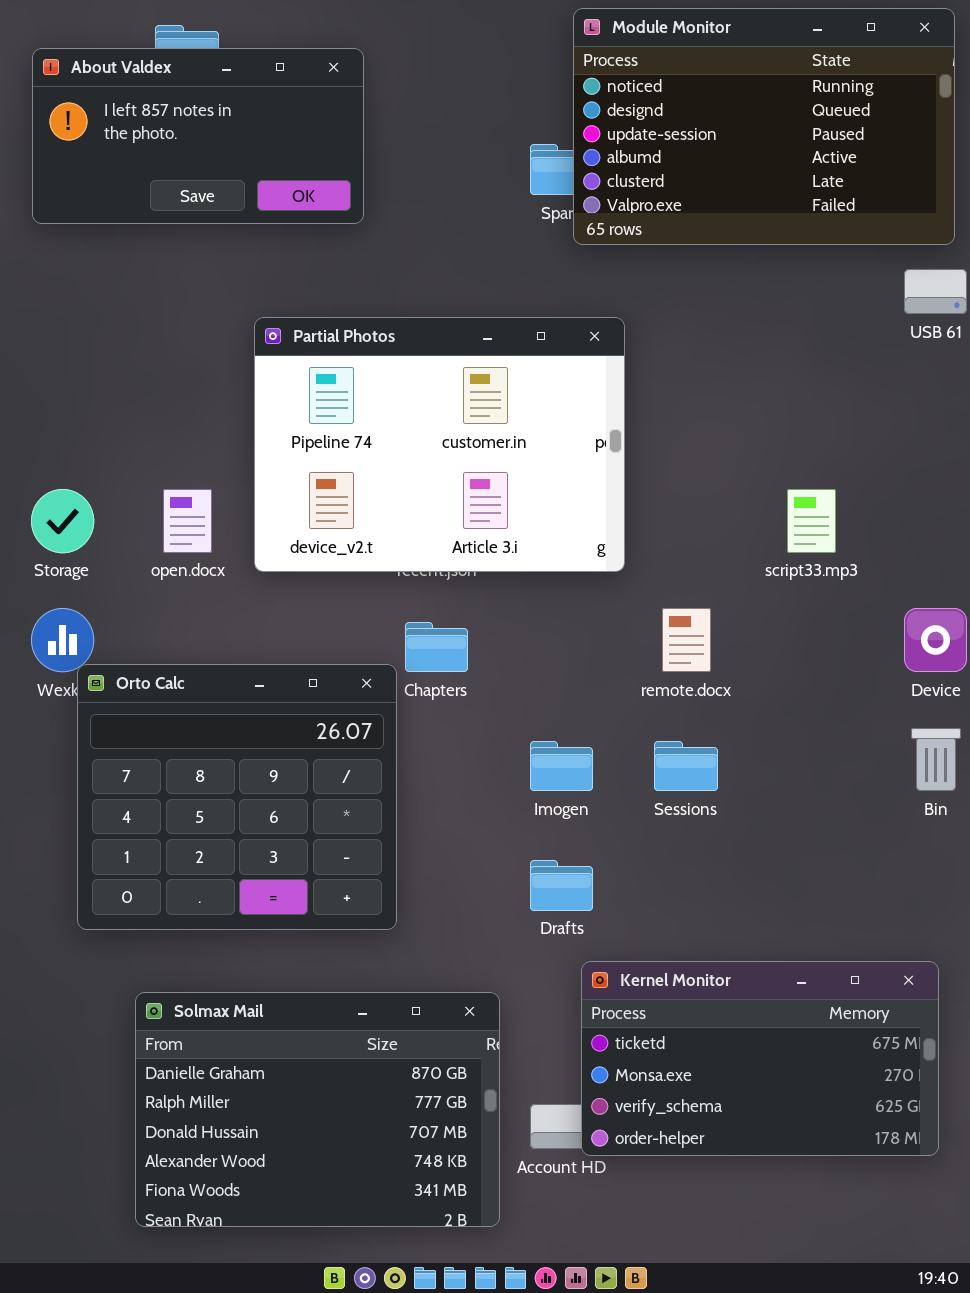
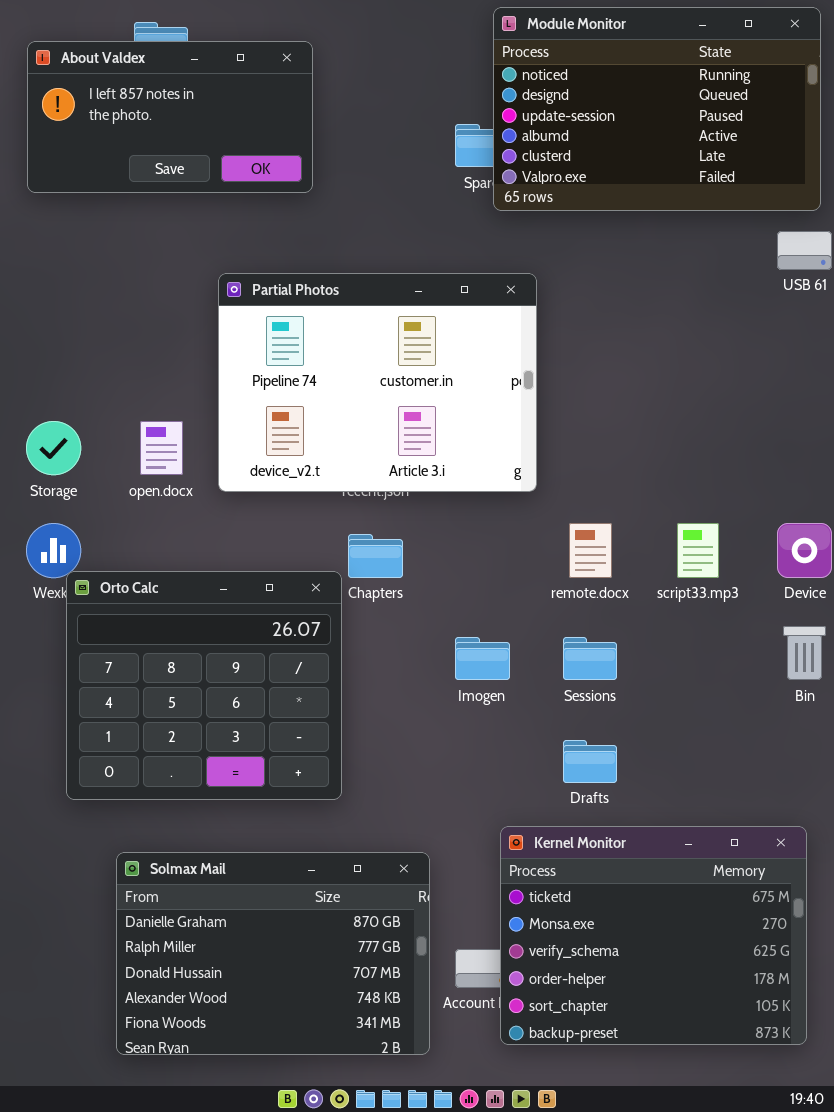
script33.mp3: [787,489,836,553] -> [677,523,719,578], moved
Drafts: [530,860,593,911] -> [563,740,617,783], moved
Kernel Monitor: [581,961,939,1156] -> [500,826,807,1045], resized

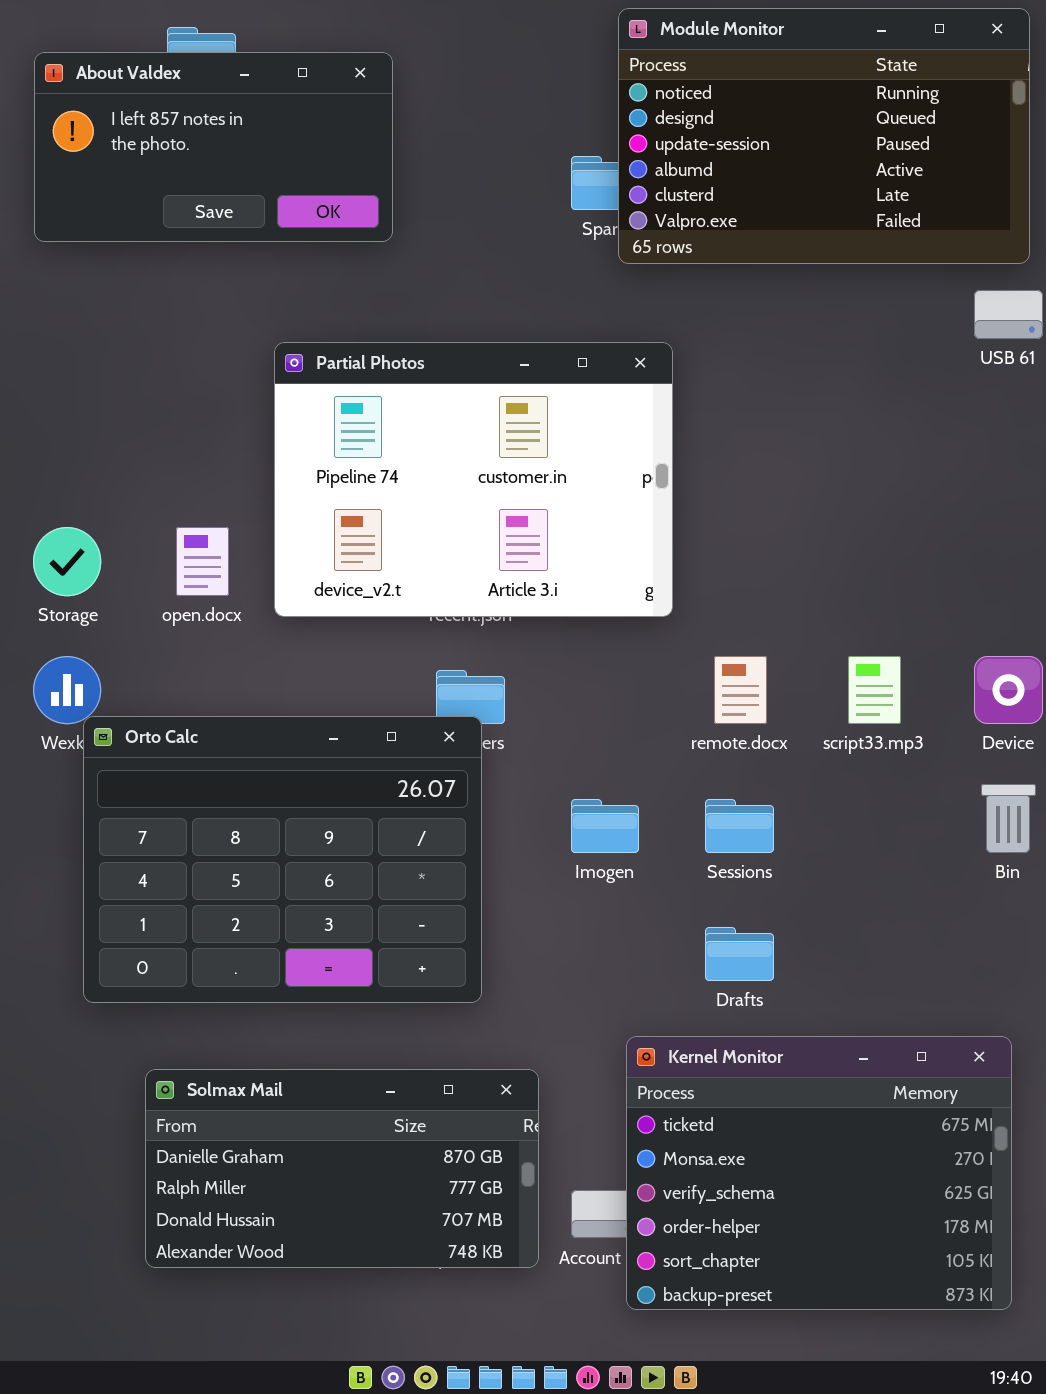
Orto Calc: [66,571,342,800] -> [83,716,482,1003], resized
Solmax Mail: [116,852,430,1055] -> [145,1069,539,1268], resized

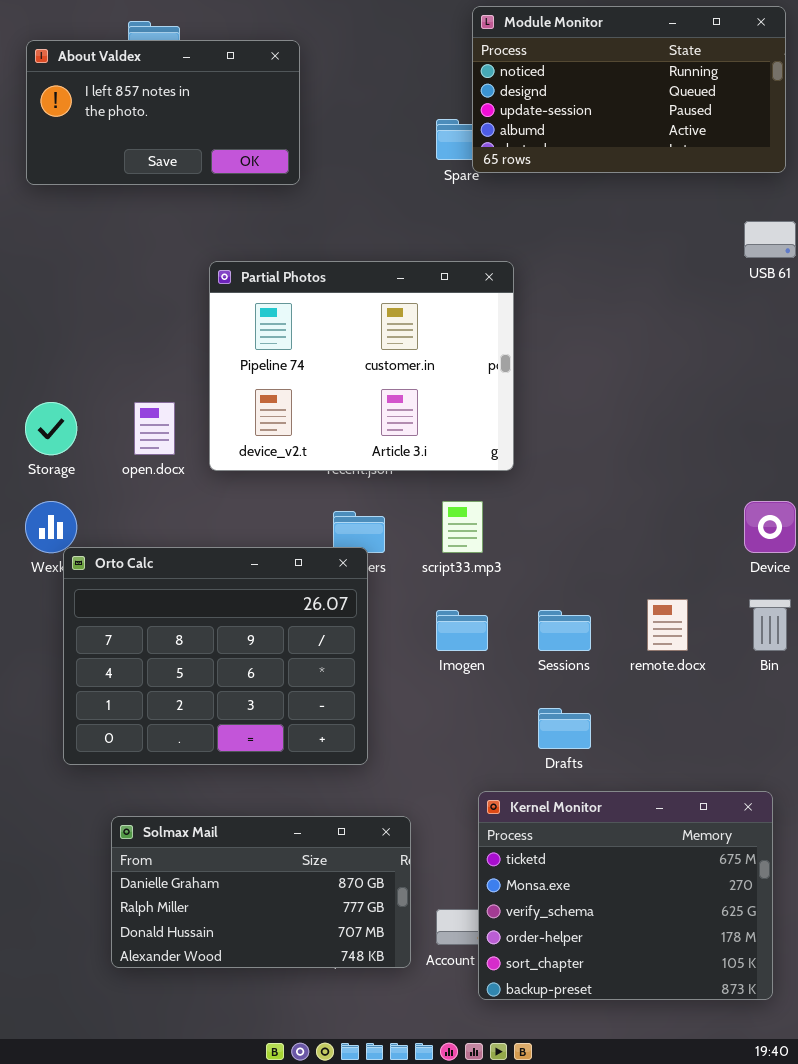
Module Monitor: [618,8,1030,264] -> [472,6,786,173], resized
remote.docx: [714,656,767,724] -> [647,599,688,651], moved
script33.mp3: [848,656,901,724] -> [442,501,483,553], moved

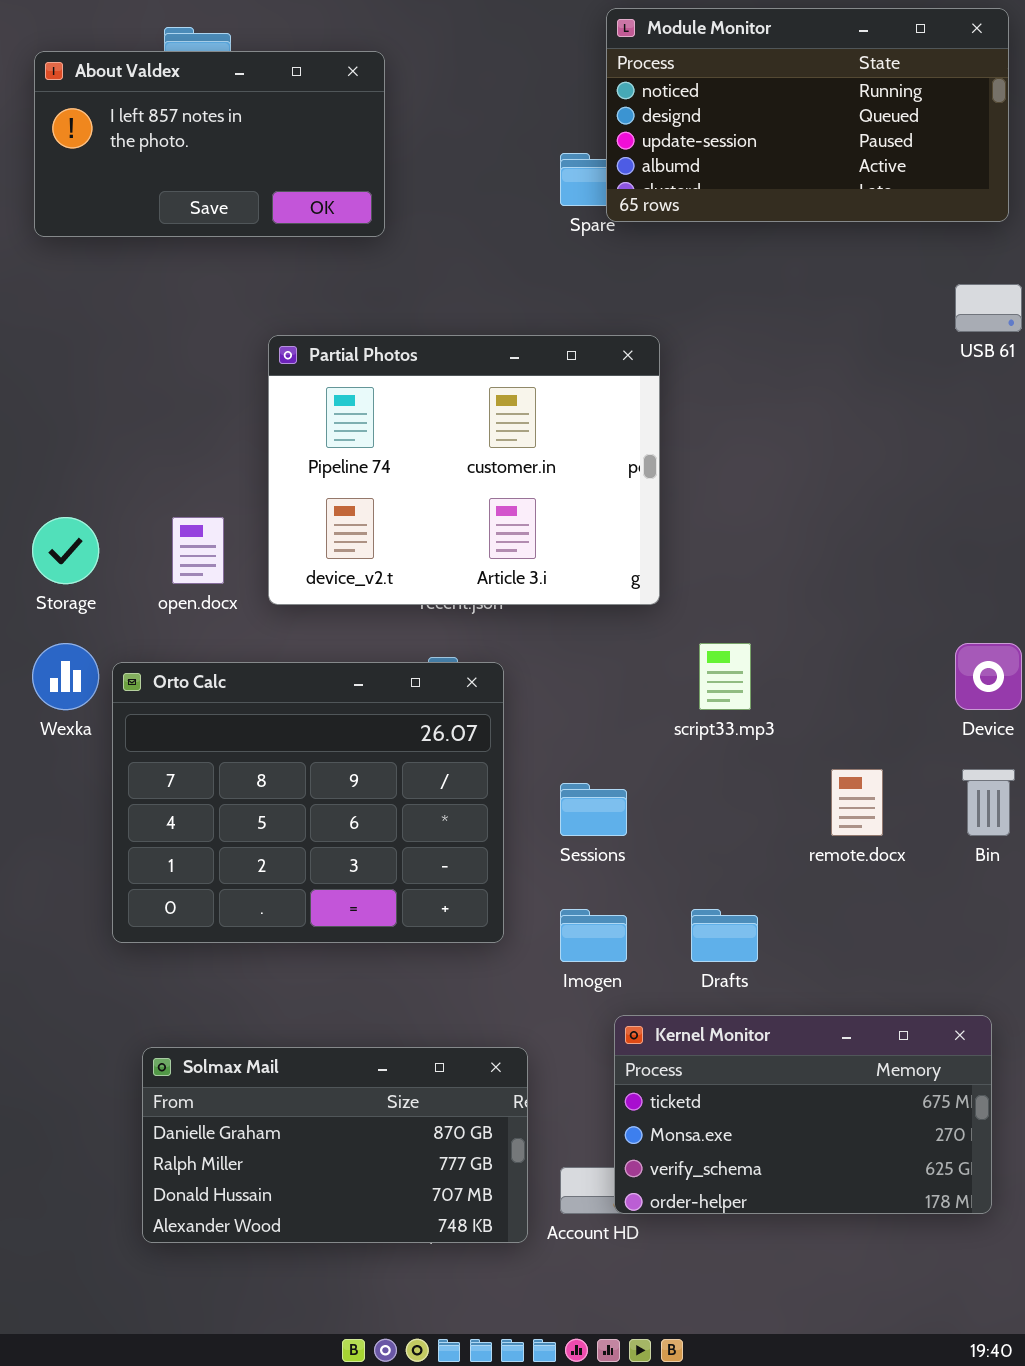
script33.mp3: [442,501,483,553] -> [699,643,751,710], moved
Orto Calc: [63,547,368,765] -> [112,662,504,943], moved
Imogen: [436,610,488,651] -> [560,909,627,962], moved
Sessions: [538,610,591,651] -> [560,783,627,836], moved
Kernel Monitor: [478,791,773,1000] -> [614,1015,992,1214], resized

